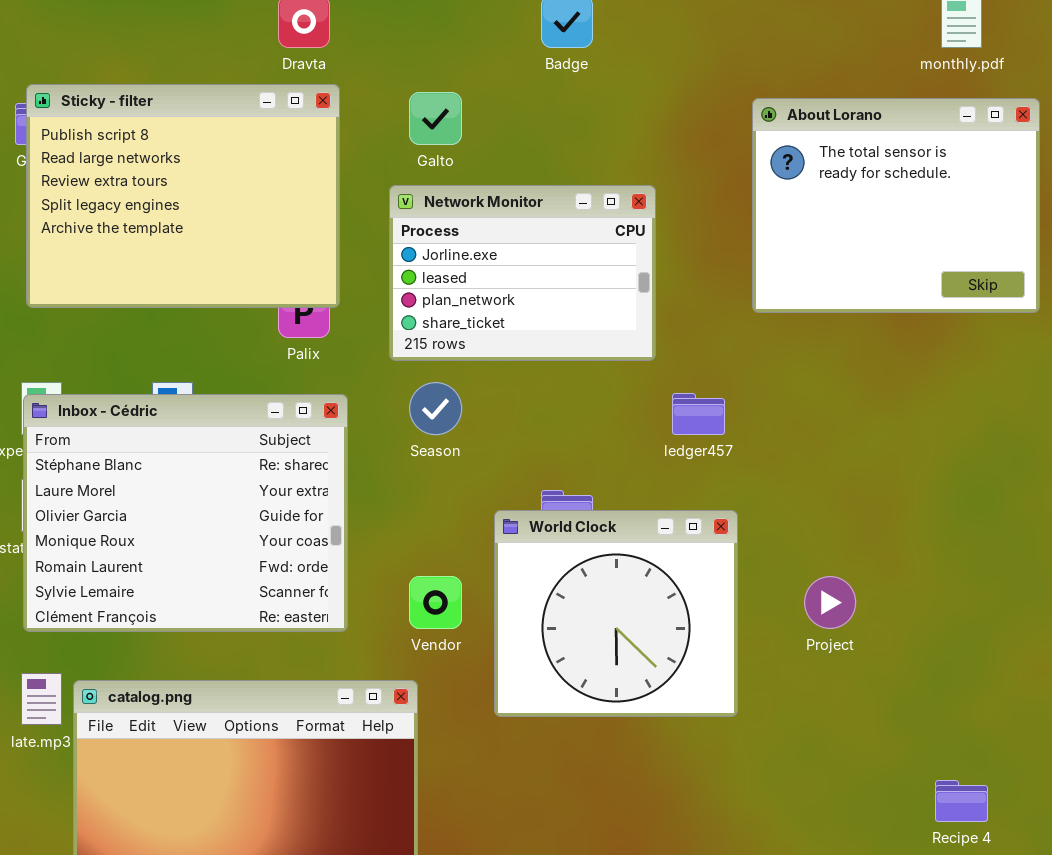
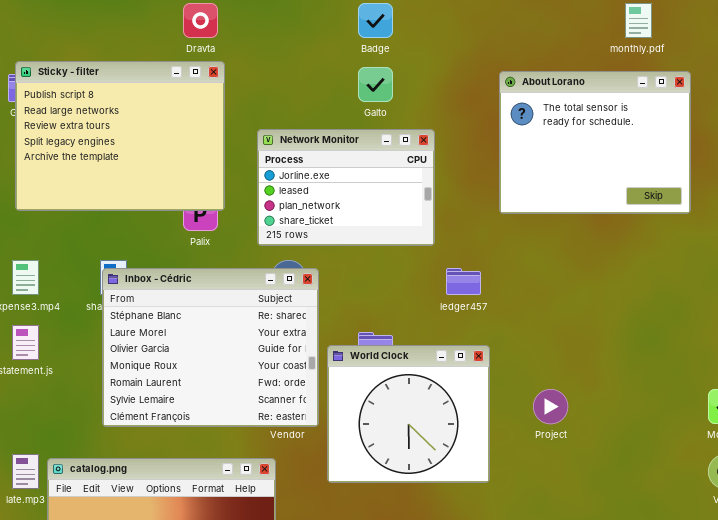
Galto: [409,92,462,145] -> [358,67,393,102], moved
Inbox - Cédric: [23,394,348,632] -> [102,268,319,427], moved

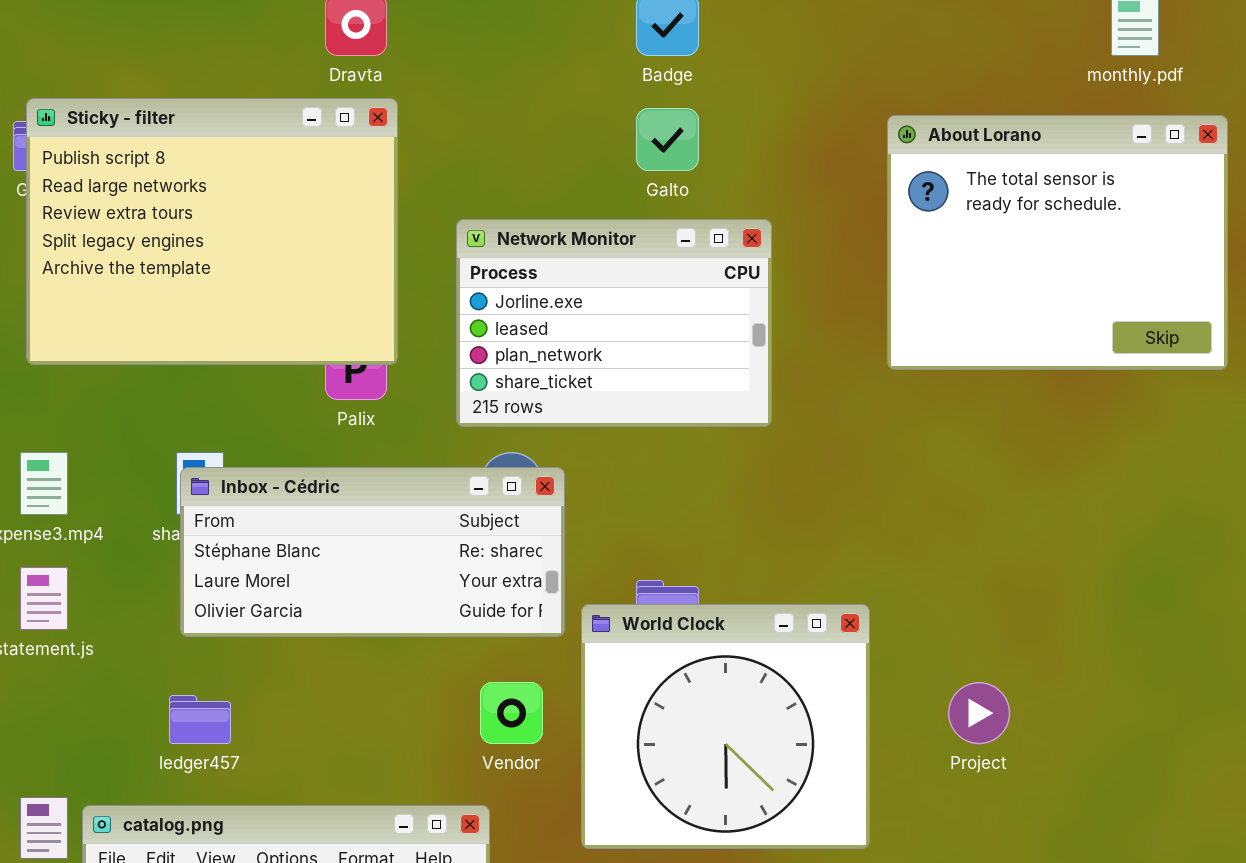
ledger457: [446,268,481,295] -> [169,695,231,744], moved
Inbox - Cédric: [102,268,319,427] -> [180,467,565,637], resized

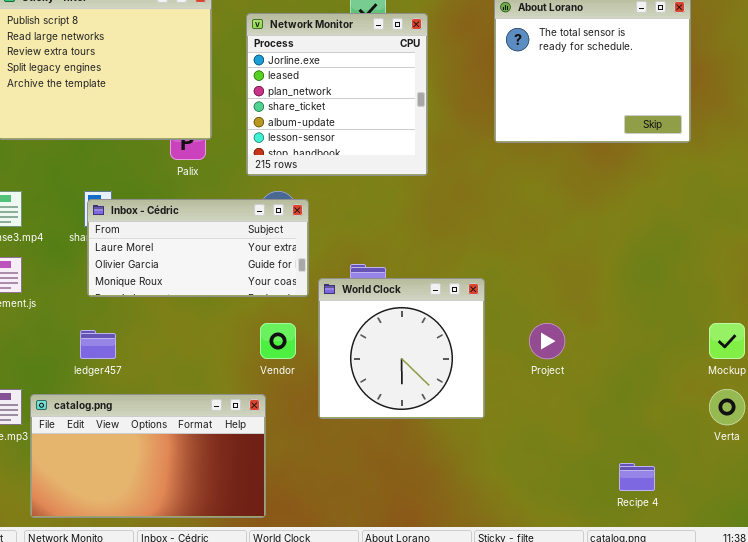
Network Monitor: [456,219,772,427] -> [246,13,428,176], resized
Inbox - Cédric: [180,467,565,637] -> [87,199,309,297], scrolled down 1 row

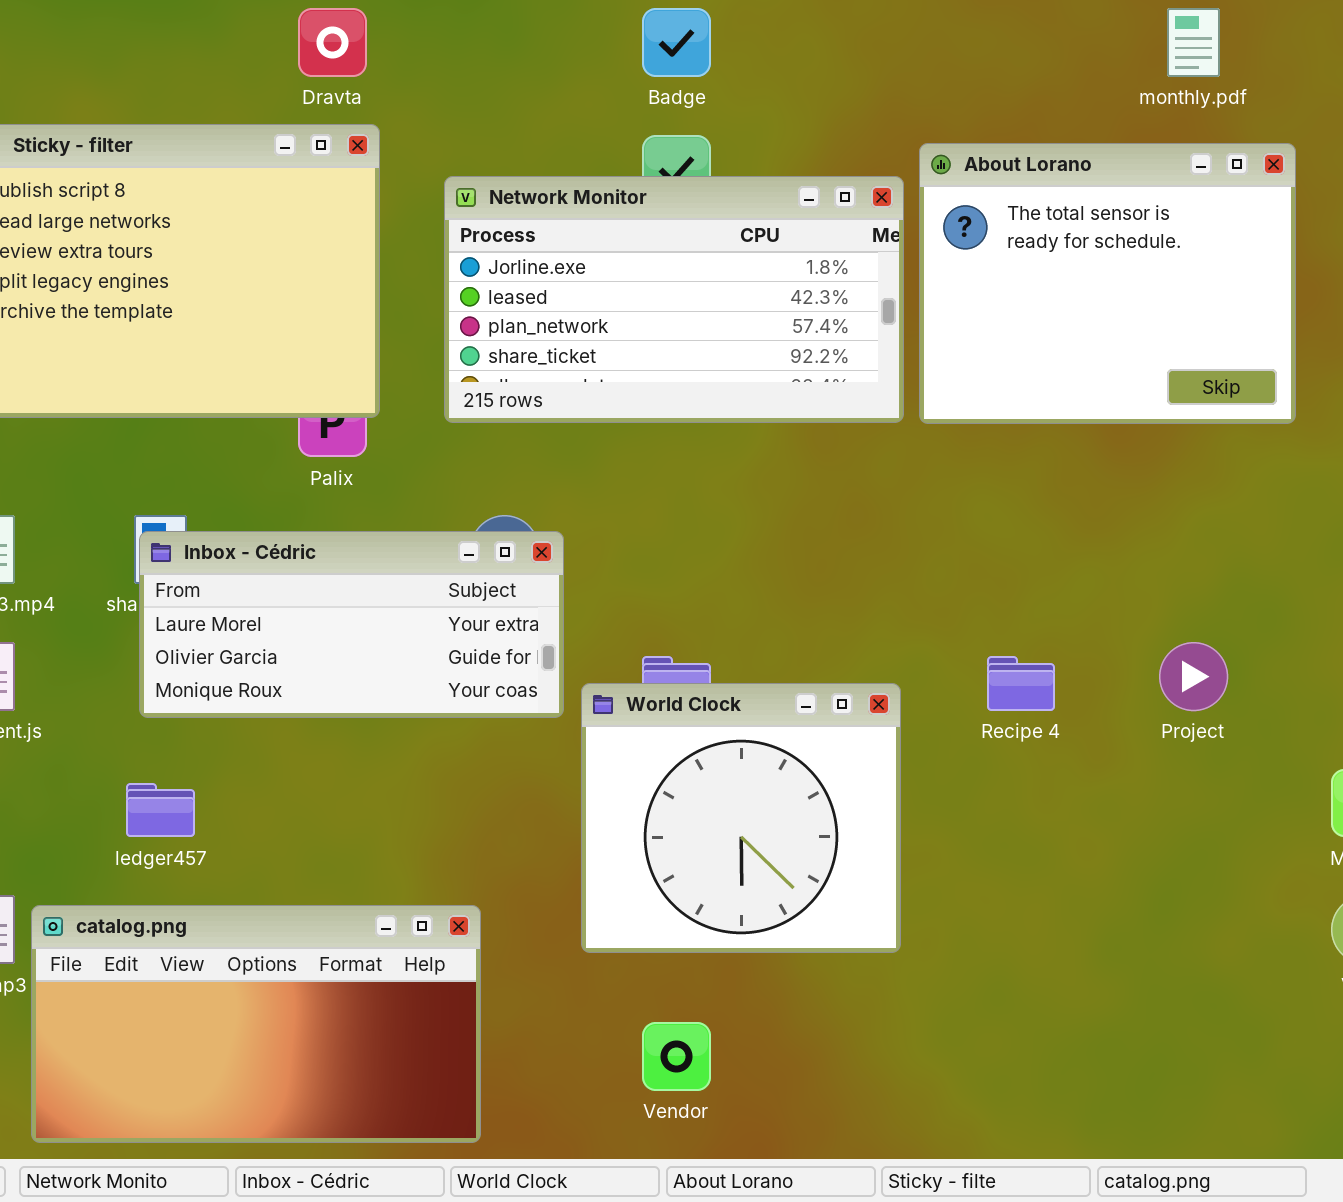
Network Monitor: [246,13,428,176] -> [444,176,904,423], resized
Vendor: [260,323,296,359] -> [642,1022,711,1091], moved
Project: [529,323,565,359] -> [1159,642,1228,711], moved
Recipe 4: [619,463,655,491] -> [987,656,1055,711], moved

